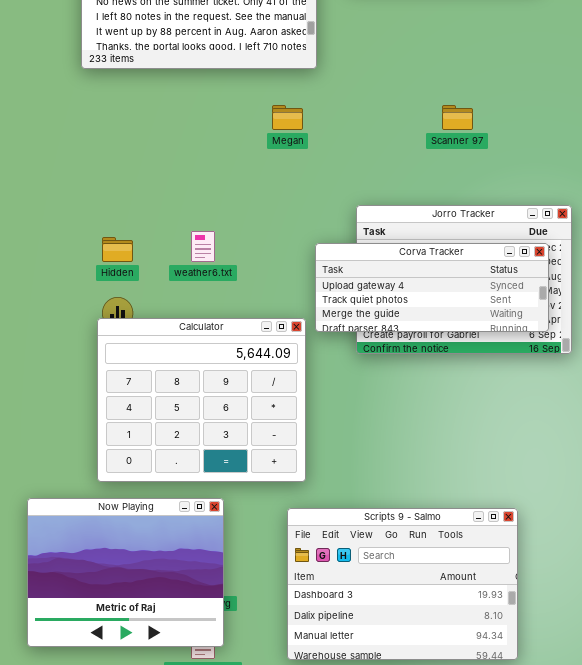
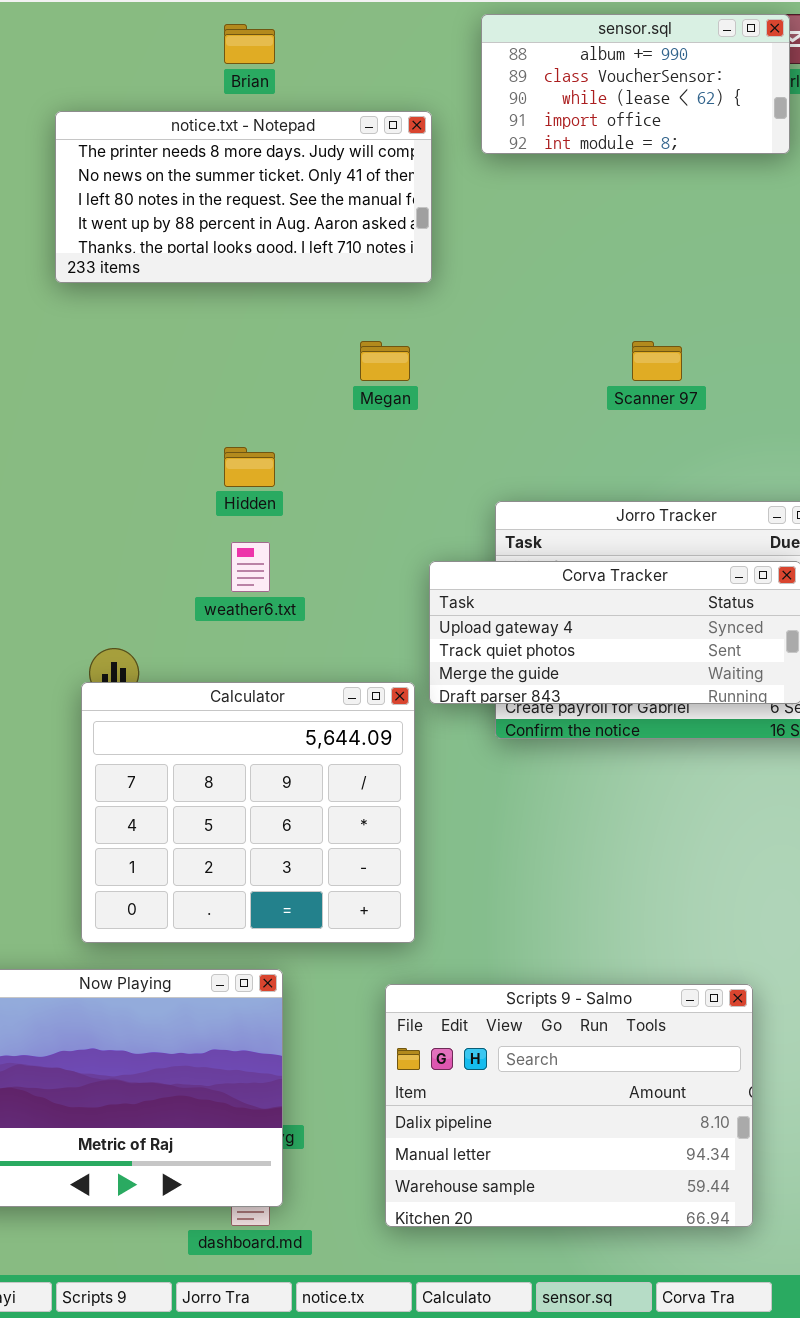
Hidden: [102,237,133,262] -> [224,447,275,487], moved
Scripts 9 - Salmo: [287,508,518,660] -> [385,984,753,1227], scrolled down 1 row

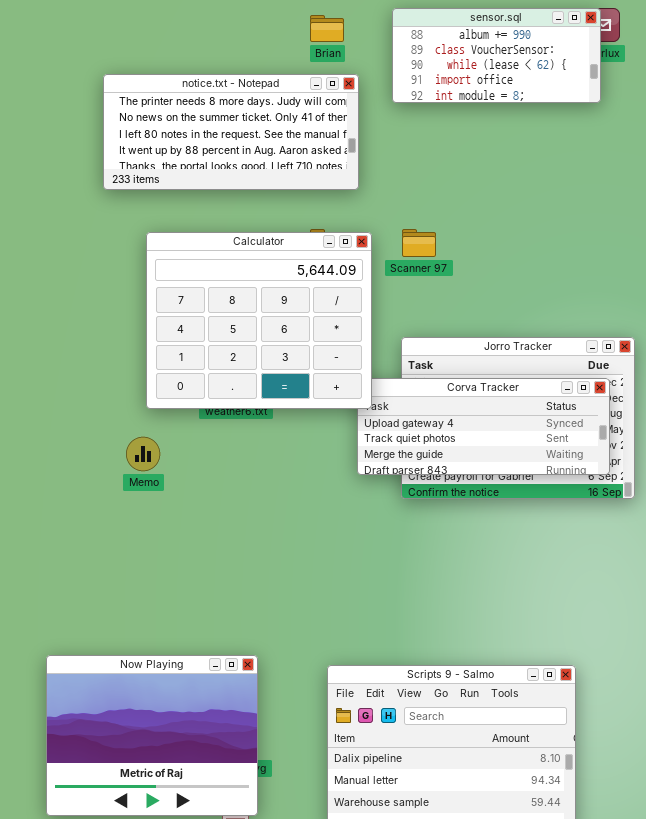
Brian: [224,24,275,64] -> [310,15,344,42], moved
Scanner 97: [632,341,682,381] -> [402,229,436,257], moved
Calculator: [81,682,415,943] -> [146,232,372,409], moved

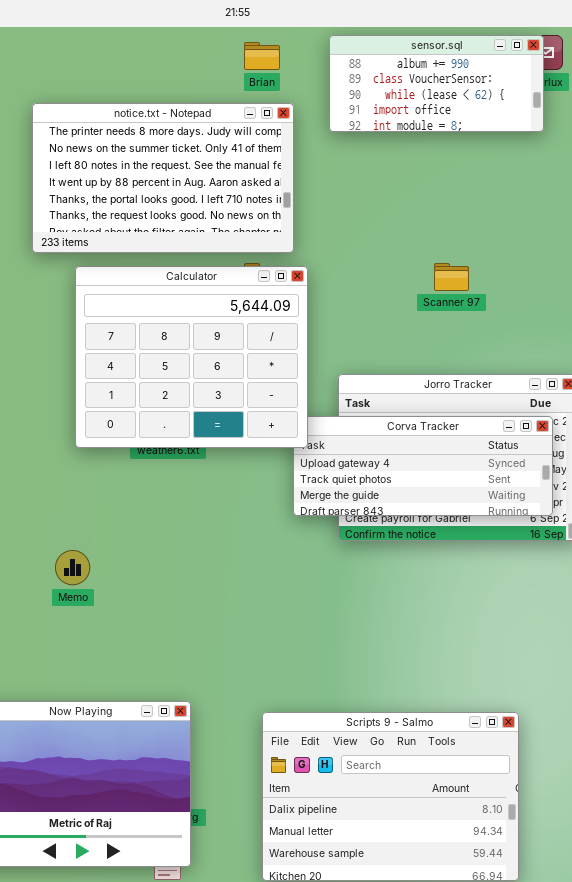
notice.txt - Notepad: [103,74,359,190] -> [32,103,294,253], resized
Scanner 97: [402,229,436,257] -> [434,263,469,291], moved
Memo: [126,437,160,471] -> [55,550,90,585], moved

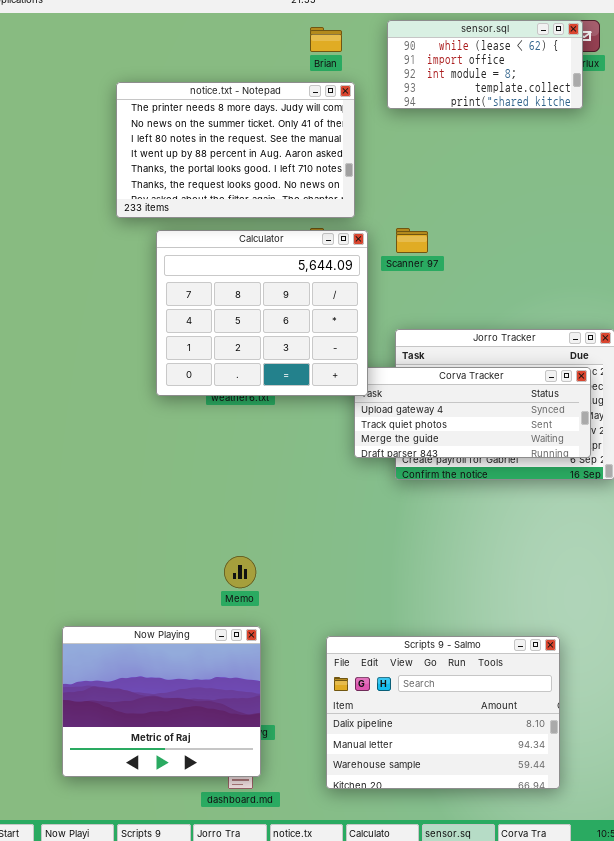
sensor.sql: [329,35,544,132] -> [387,20,583,109], scrolled down 2 rows
Scanner 97: [434,263,469,291] -> [396,228,428,253], moved
Memo: [55,550,90,585] -> [224,556,256,588], moved

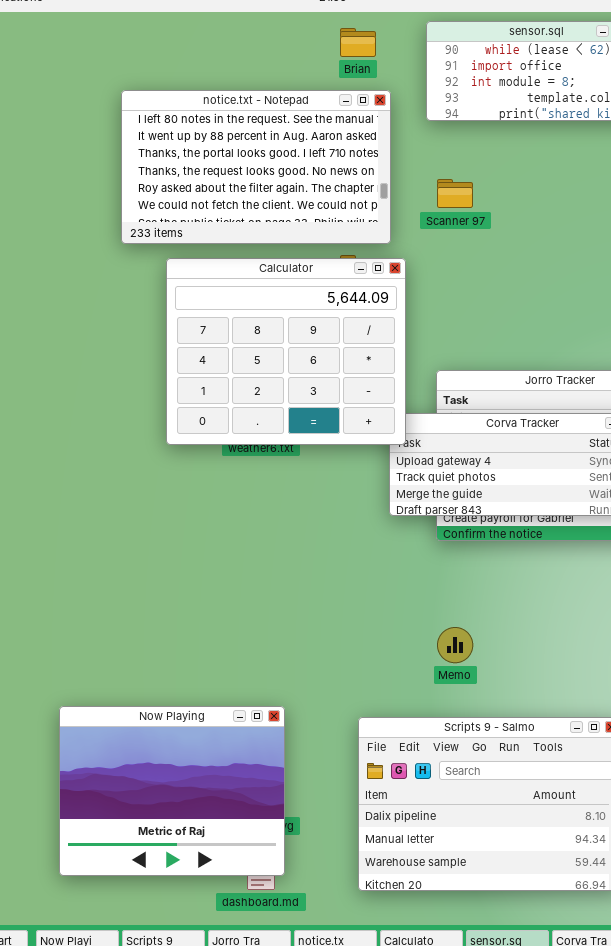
notice.txt - Notepad: [116,82,355,218] -> [121,90,391,244], scrolled down 2 rows
Scanner 97: [396,228,428,253] -> [437,179,473,208], moved
Memo: [224,556,256,588] -> [437,627,473,663], moved

